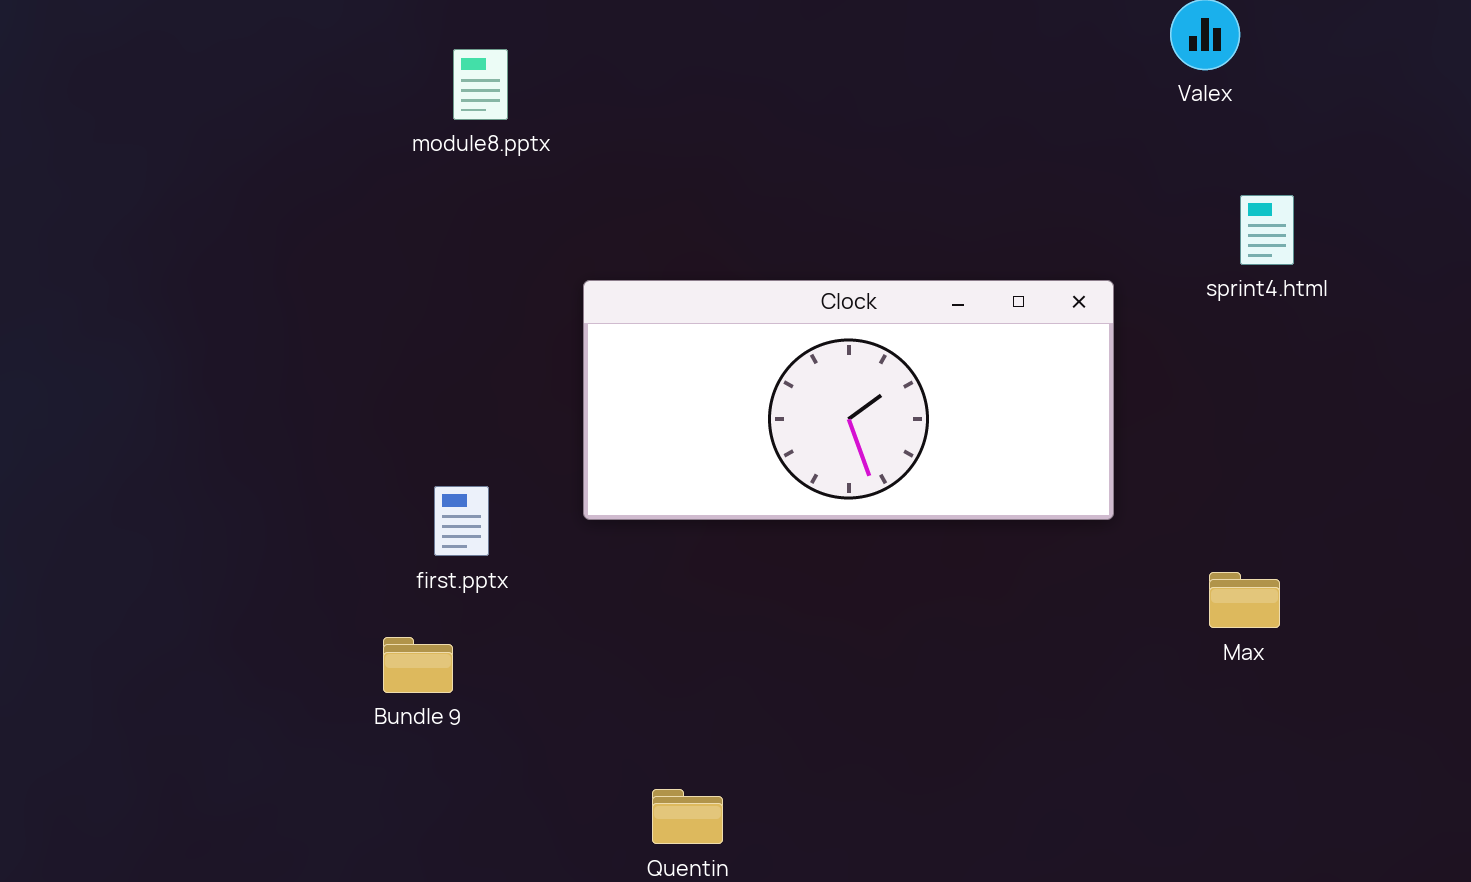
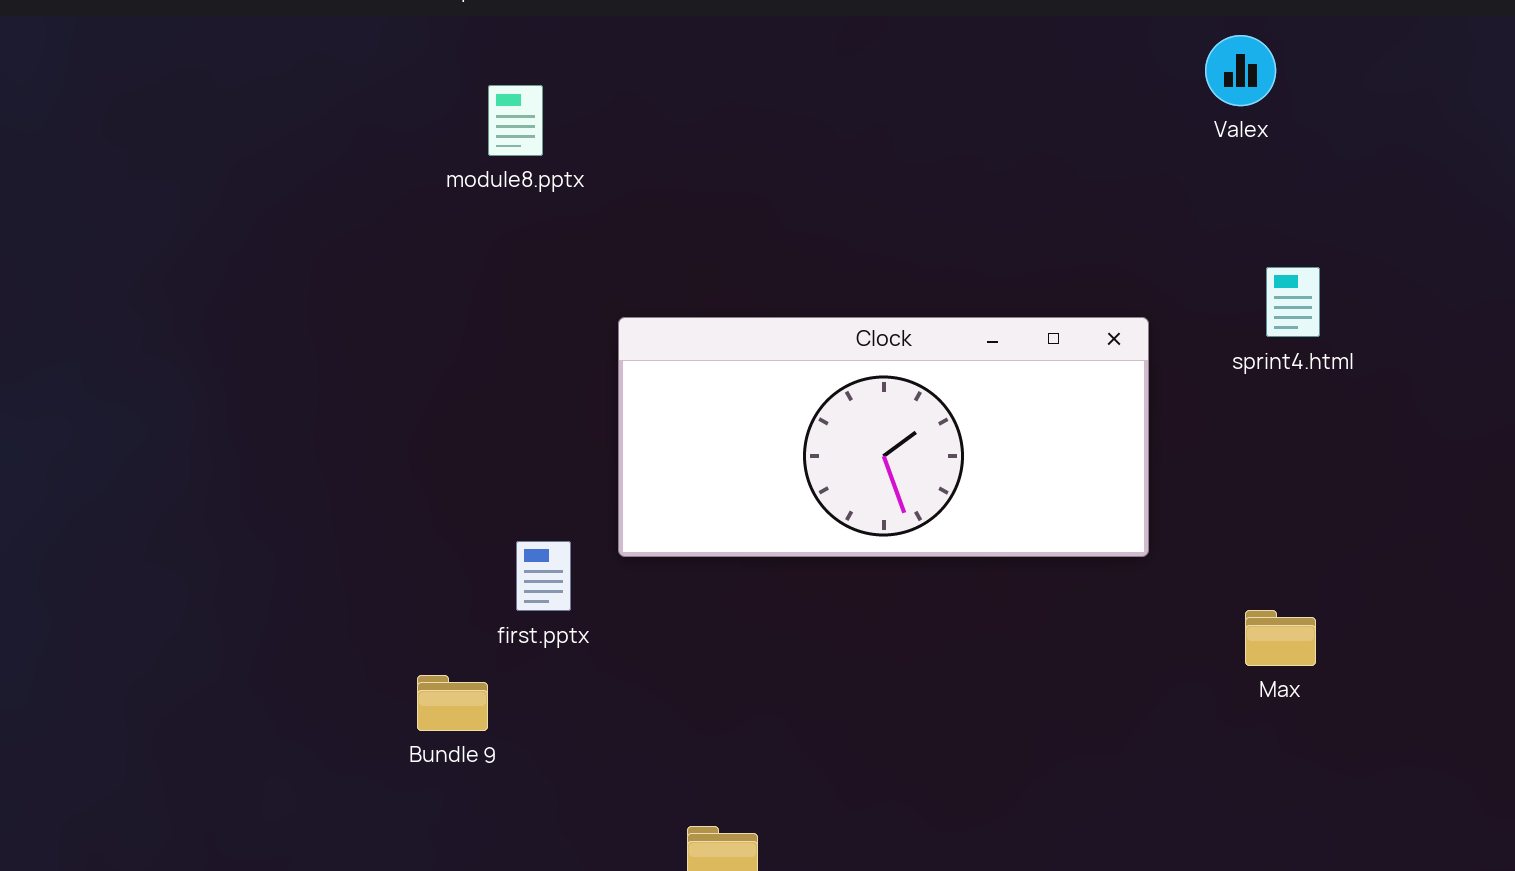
sprint4.html: [1240,195,1294,265] -> [1266,267,1320,337], moved
first.pptx: [434,486,489,556] -> [516,541,571,611], moved

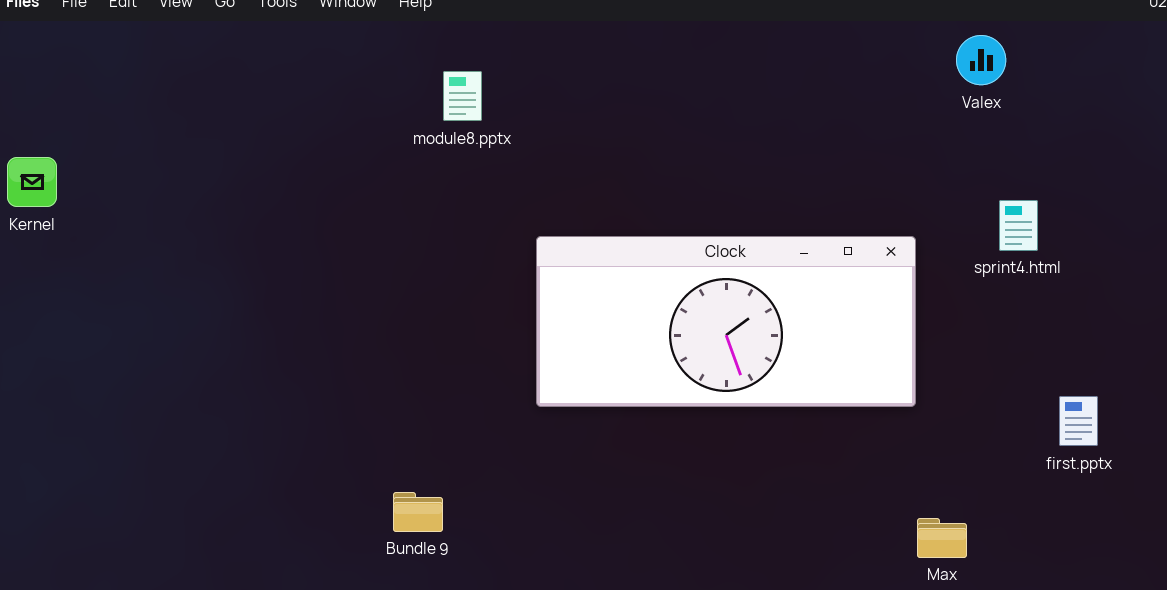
first.pptx: [516,541,571,611] -> [1059,396,1098,446], moved
Max: [1245,610,1316,666] -> [917,518,967,558], moved

